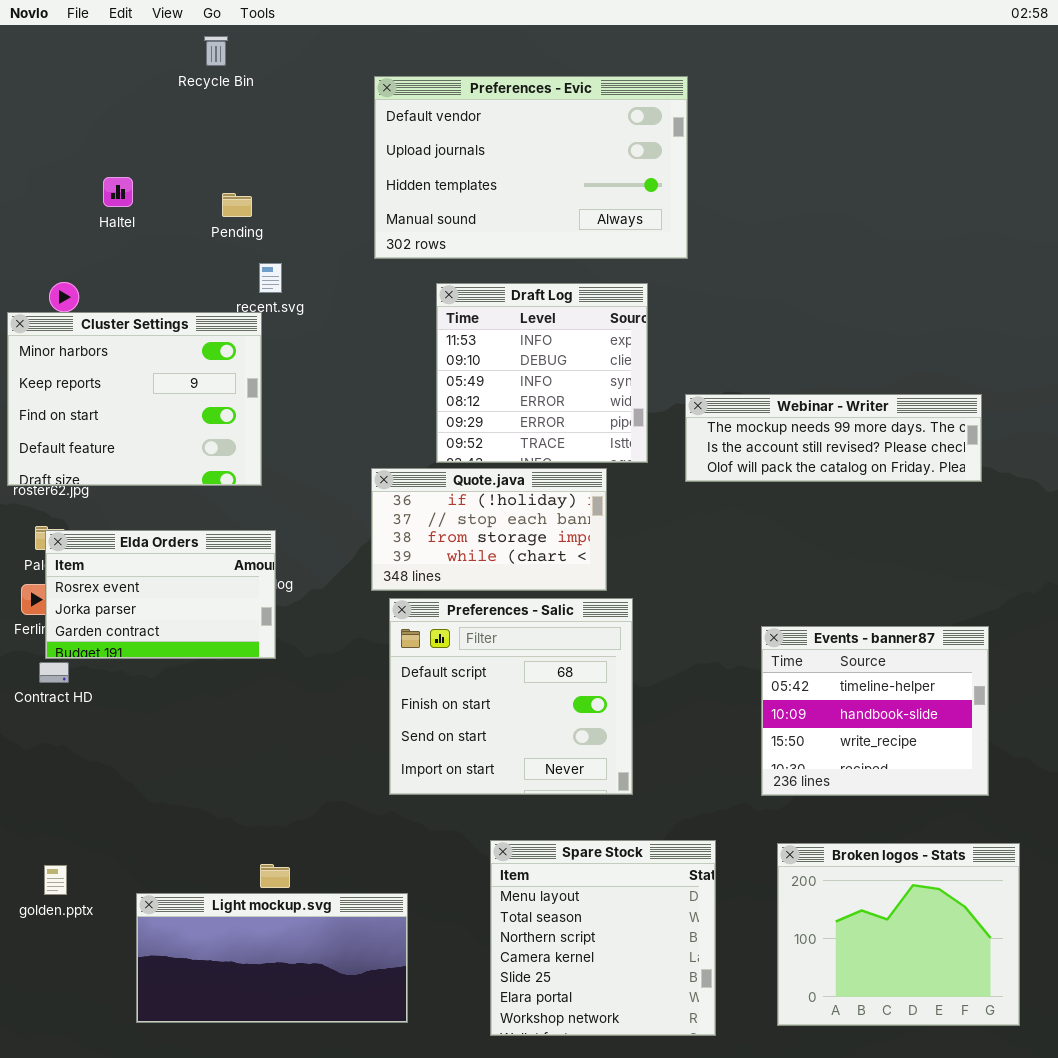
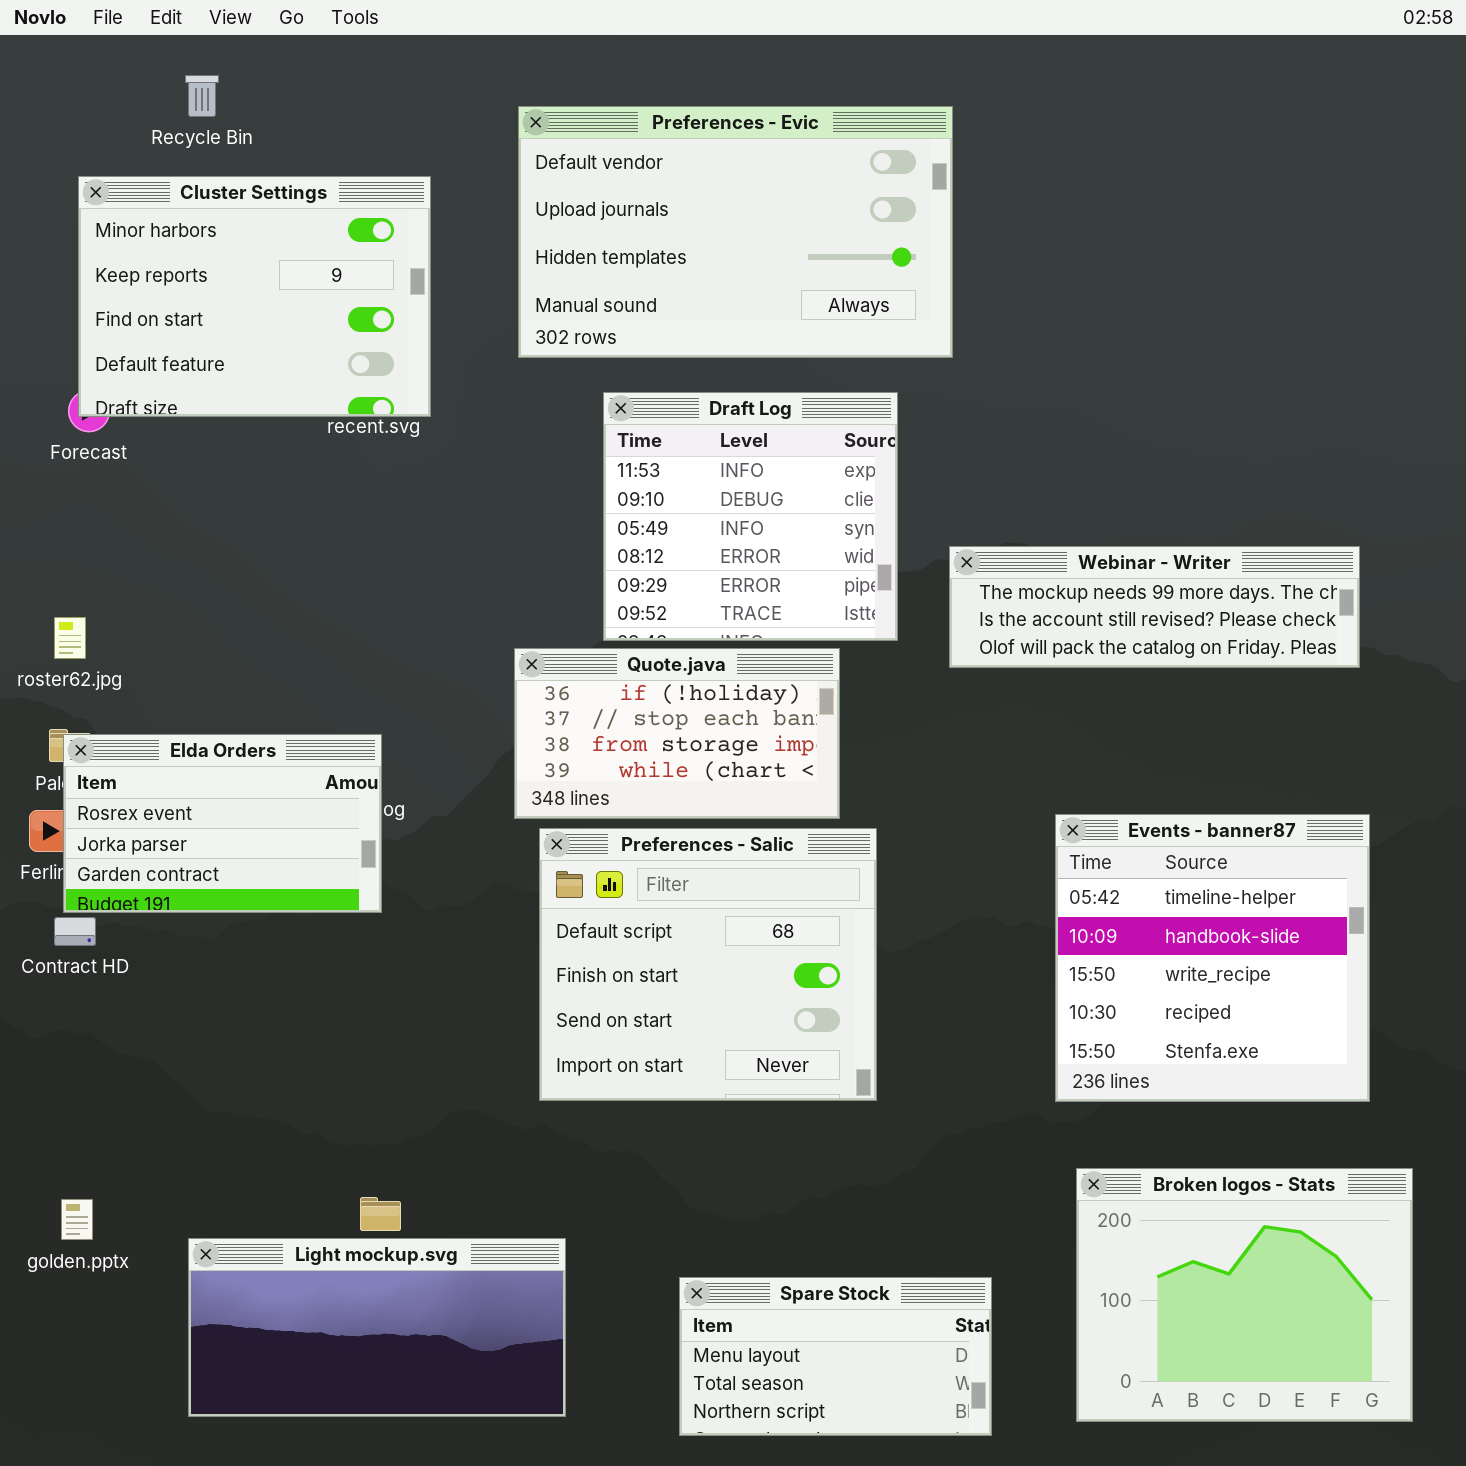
Recycle Bin: [204,36,228,66] -> [185,75,219,117], moved
Cluster Settings: [7,312,262,486] -> [78,176,431,417], moved
Events - banner87: [761,626,989,796] -> [1055,814,1370,1102], resized
Spare Stock: [490,840,716,1036] -> [679,1277,992,1436], resized

